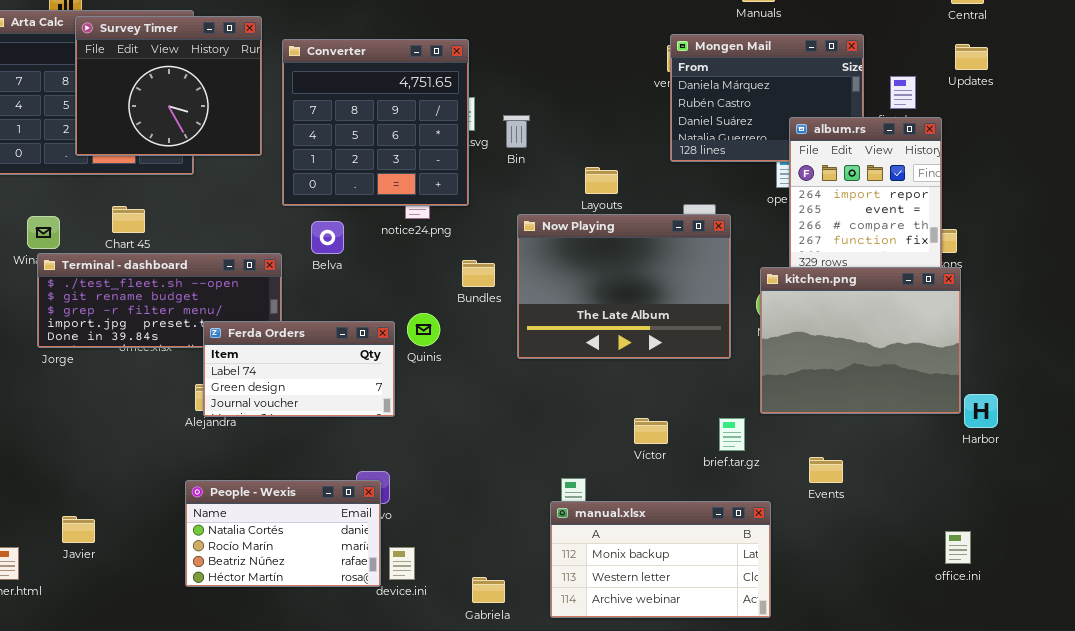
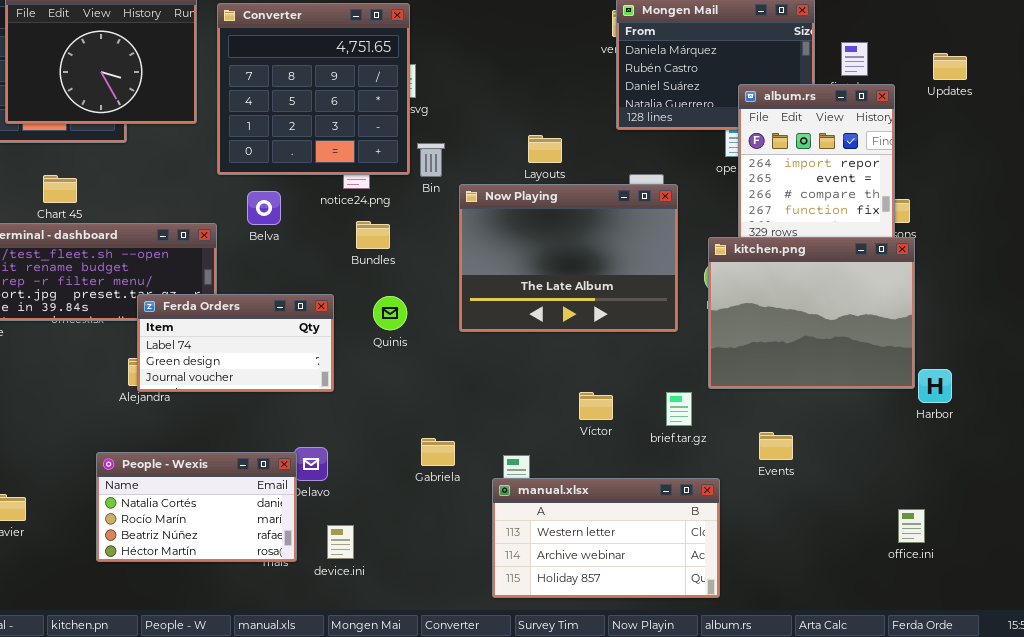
Updates: [955,44,988,70] -> [933,53,967,80], moved
Bin: [503,115,530,148] -> [417,143,445,177], moved
Bundles: [462,260,495,287] -> [356,221,390,249], moved
Quinis: [407,313,440,346] -> [373,296,407,330], moved
People - Wexis: [185,480,381,587] -> [96,452,297,562], moved
manual.xlsx: [550,501,771,618] -> [492,478,720,598], scrolled down 1 row
Gabriela: [472,577,505,603] -> [421,438,455,466], moved

